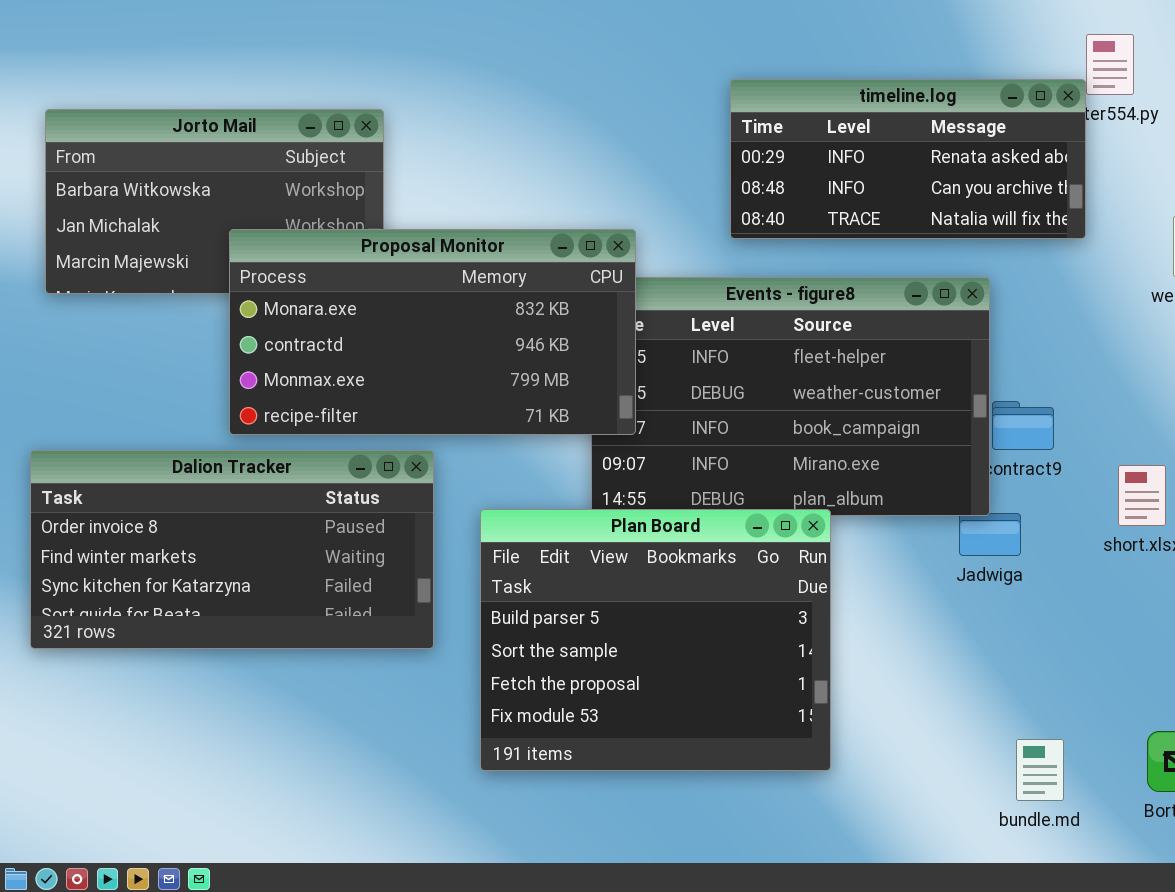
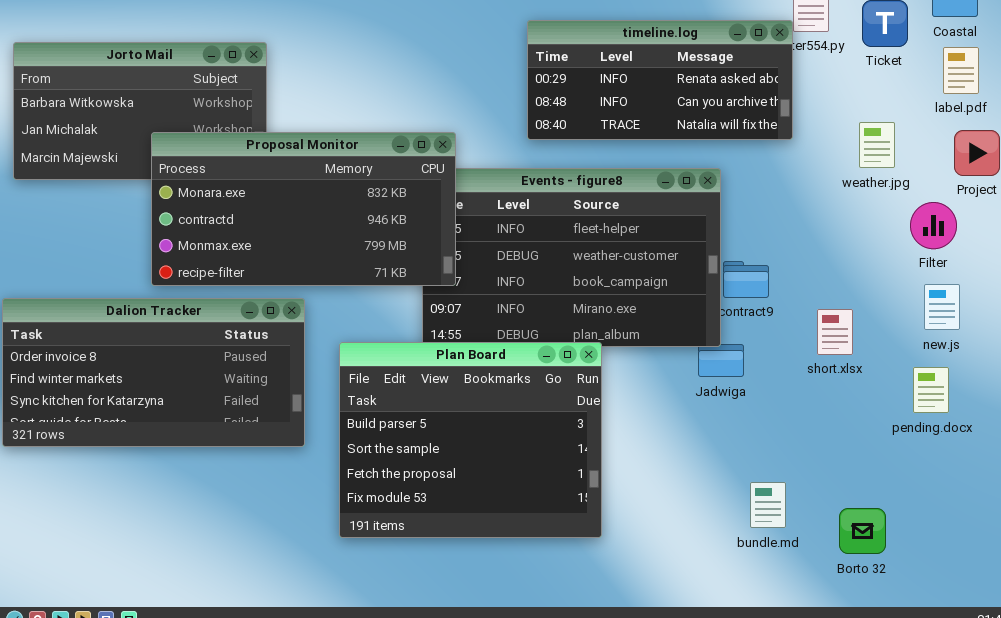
bundle.md: [1016,739,1064,801] -> [750,482,786,528], moved

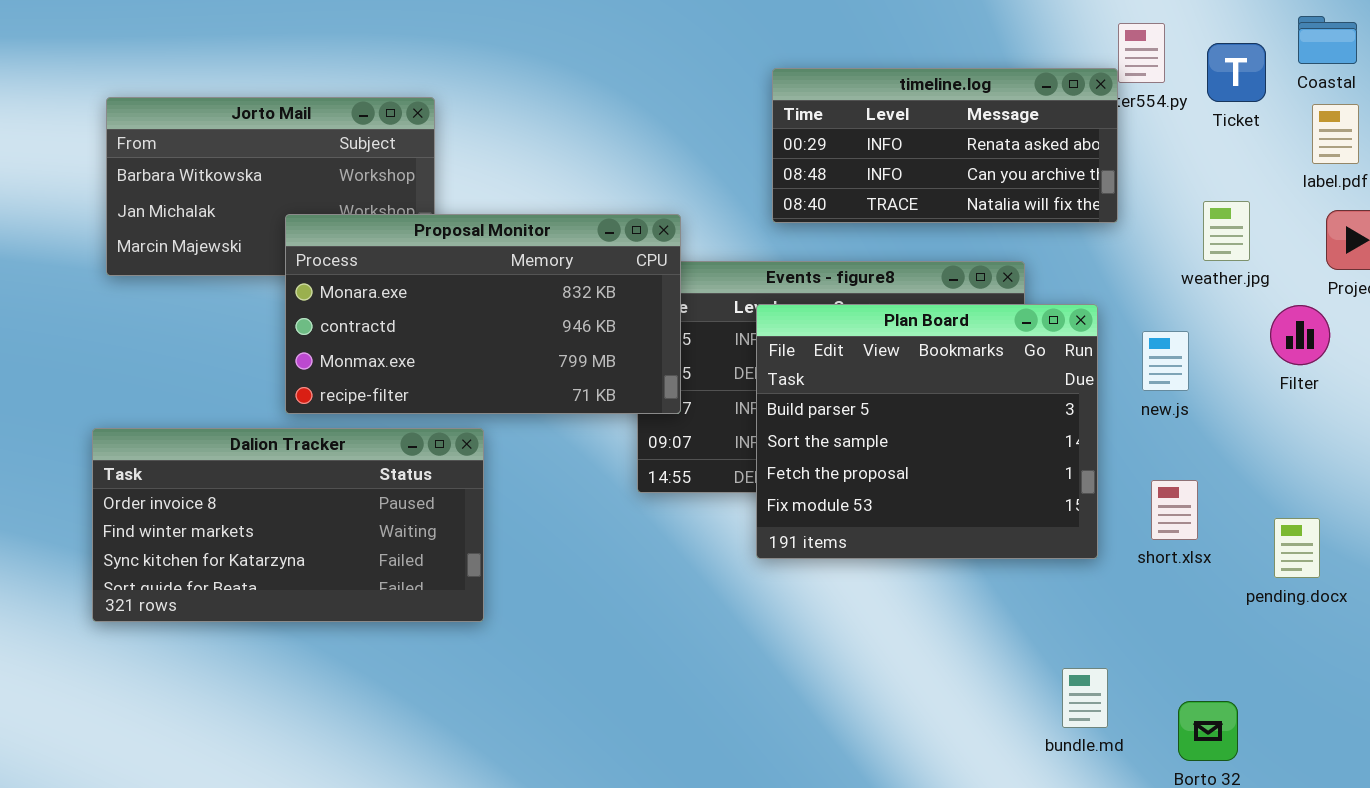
new.js: [924,284,960,330] -> [1142,331,1189,391], moved
short.xlsx: [817,309,853,355] -> [1151,480,1198,540], moved
Plan Board: [339,342,602,538] -> [756,304,1098,559], moved

